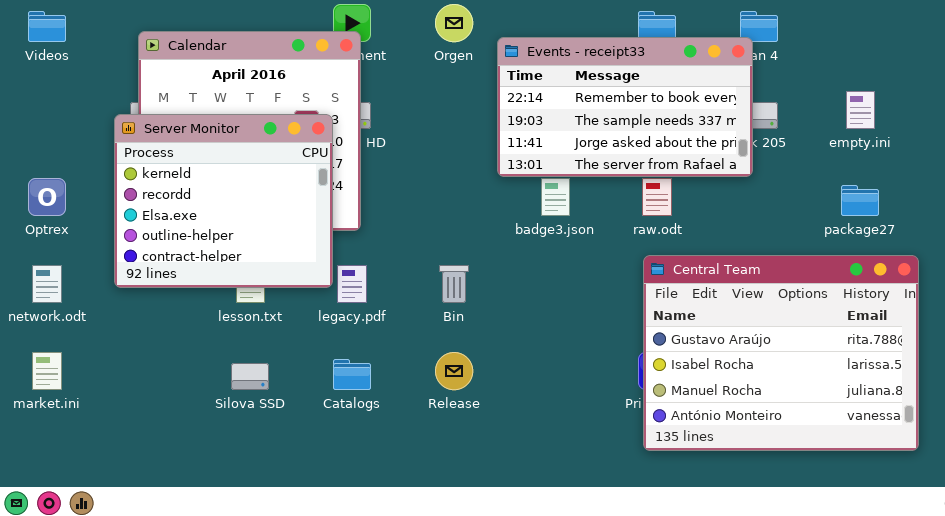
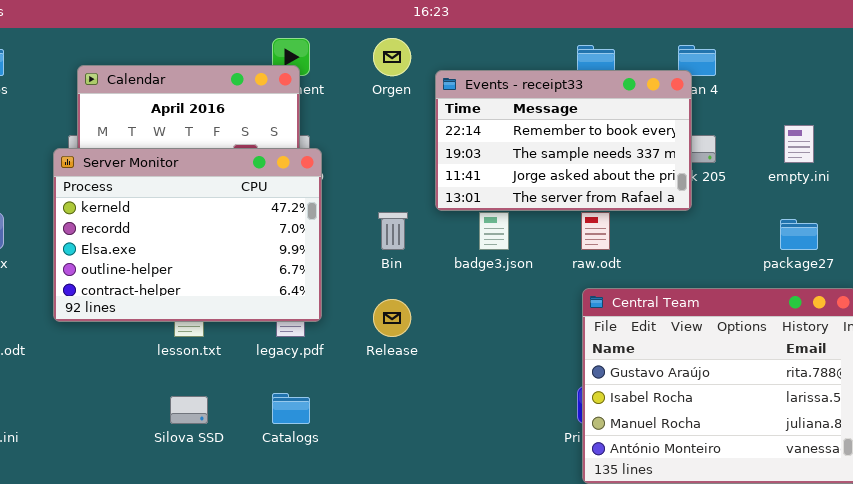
Server Monitor: [114,114,333,288] -> [53,148,322,322], resized
Bin: [439,265,469,303] -> [378,212,408,250], moved
Release: [435,352,473,390] -> [373,299,411,337], moved

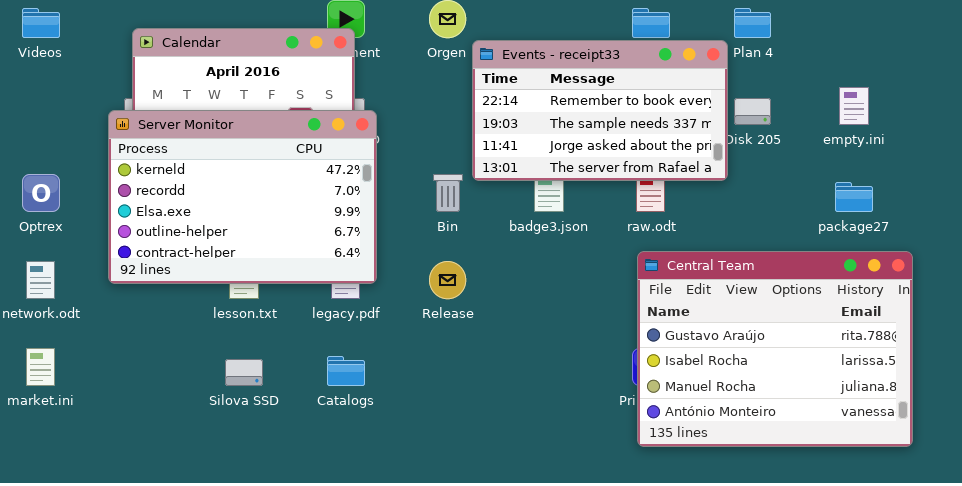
Events - receipt33: [435,70,692,211] -> [472,40,728,181], moved

